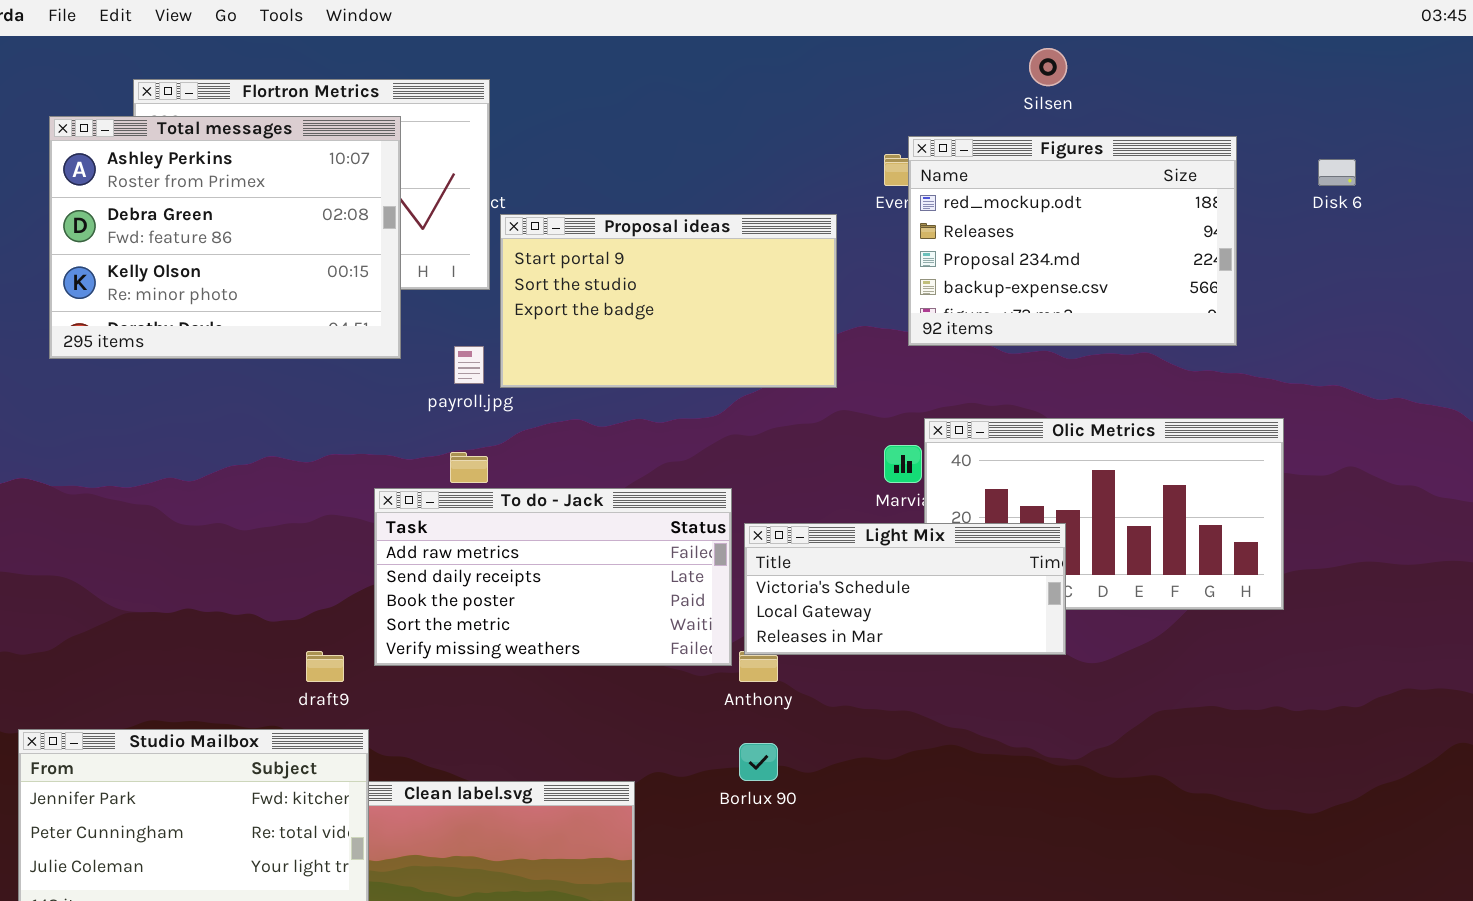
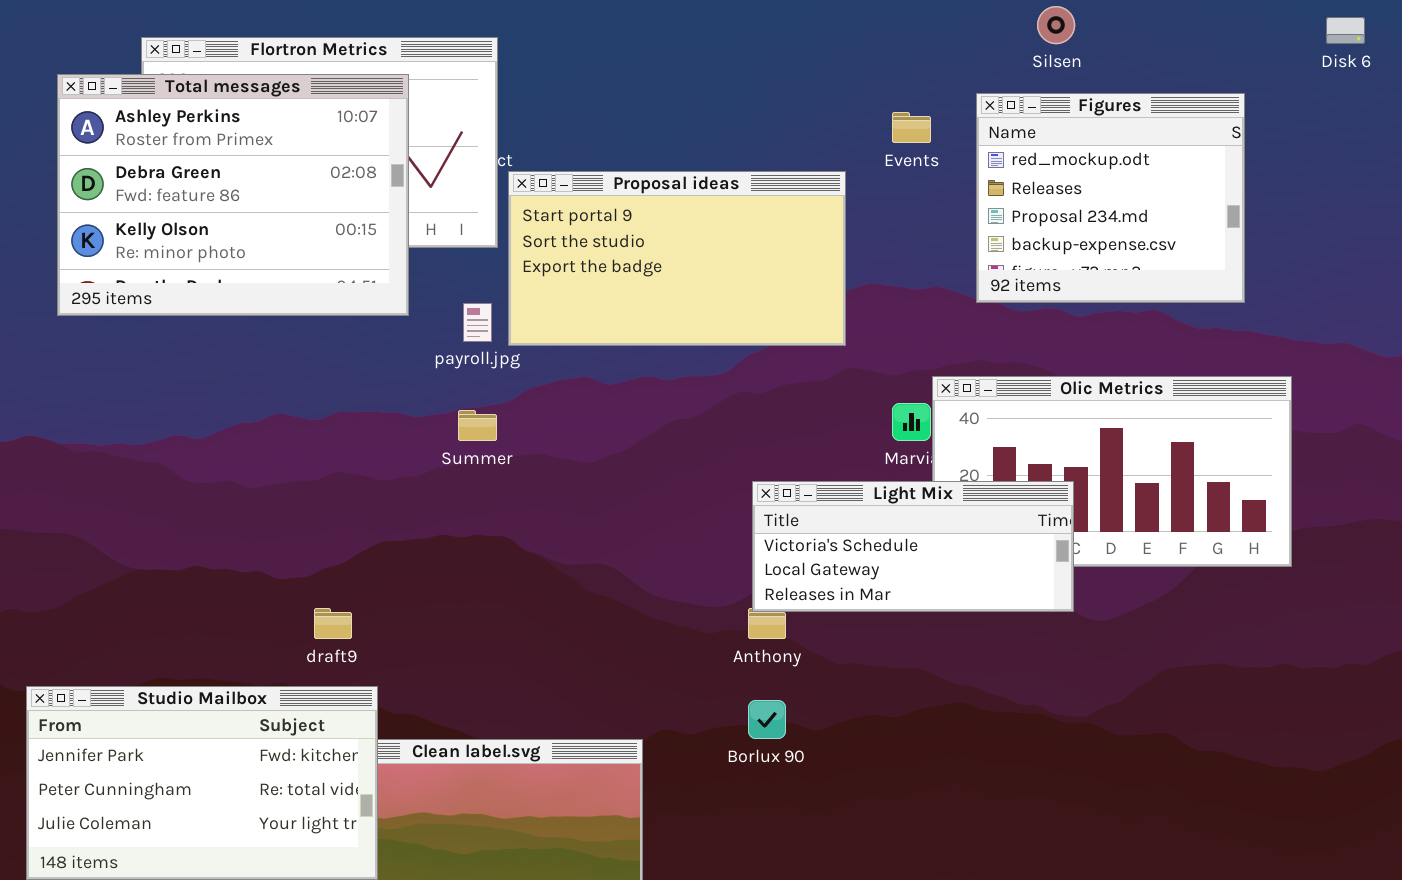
Figures: [908,136,1237,346] -> [976,93,1245,303], resized
Disk 6: [1318,159,1356,186] -> [1326,17,1365,44], moved
To do - Jack: [374,488,732,666] -> none, closed

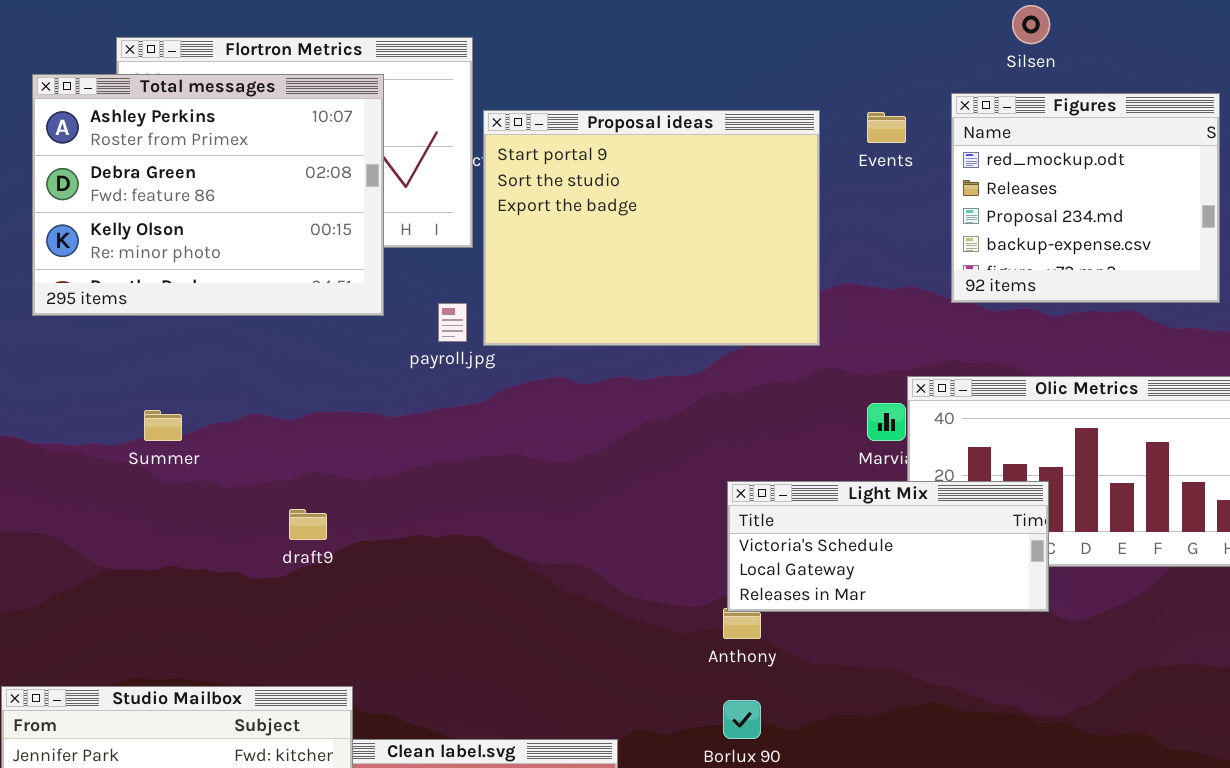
Proposal ideas: [508,171,846,346] -> [483,110,820,346], resized
Summer: [458,410,497,441] -> [144,410,182,441], moved
draft9: [314,608,352,639] -> [289,509,327,540], moved

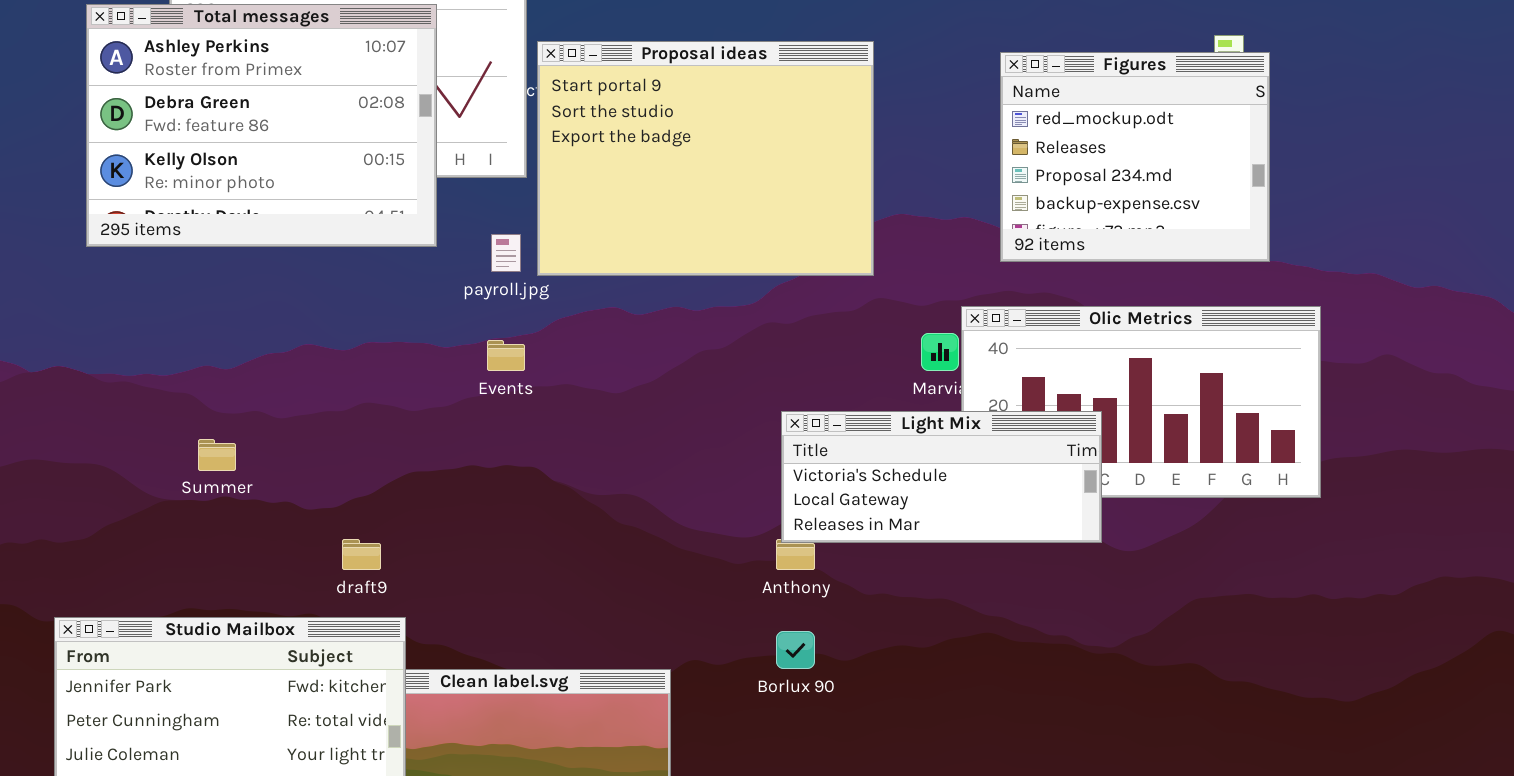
Figures: [951,93,1220,303] -> [1000,52,1270,262], moved
Events: [867,112,906,143] -> [487,340,525,371], moved
Summer: [144,410,182,441] -> [198,439,236,471], moved
draft9: [289,509,327,540] -> [342,539,381,570], moved

